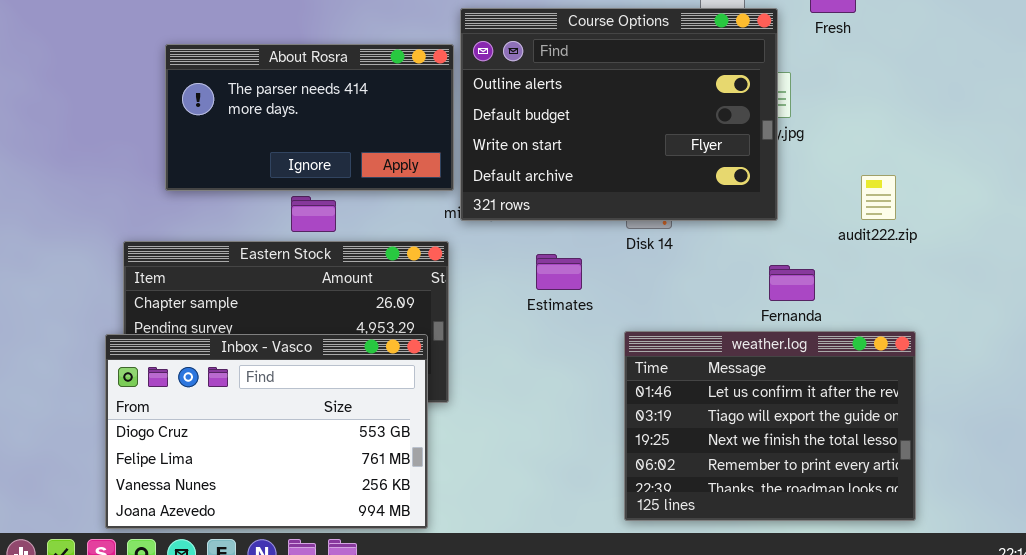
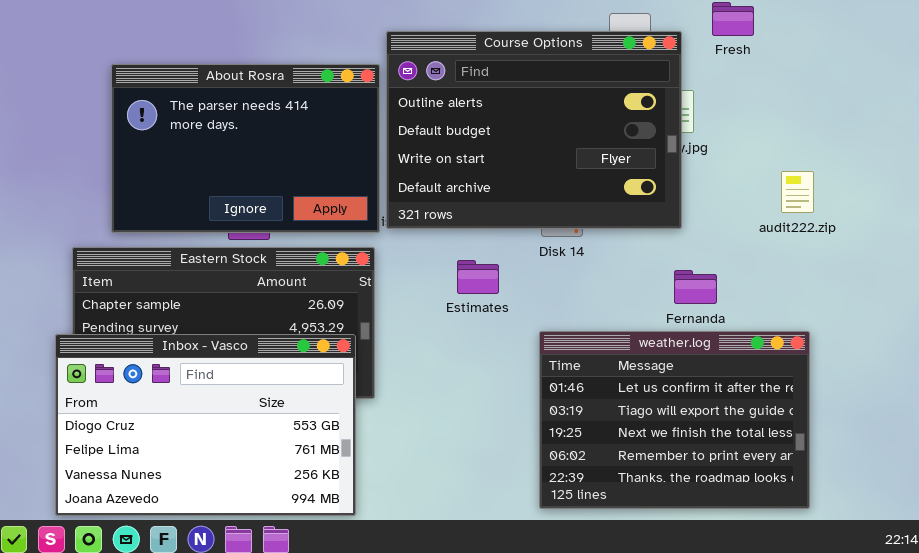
About Rosra: [165,44,454,191] -> [111,64,380,233], resized
audit222.zip: [861,175,896,220] -> [781,171,814,213], moved

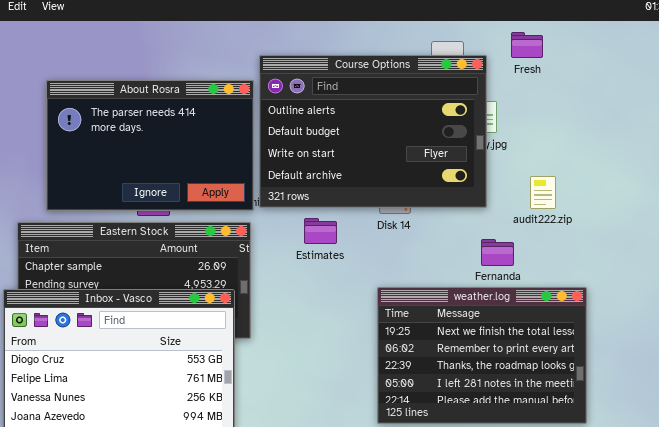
audit222.zip: [781,171,814,213] -> [530,176,556,209], moved
Estimates: [457,260,499,294] -> [304,218,337,244], moved
weather.log: [539,331,810,509] -> [377,287,587,424], scrolled down 2 rows

